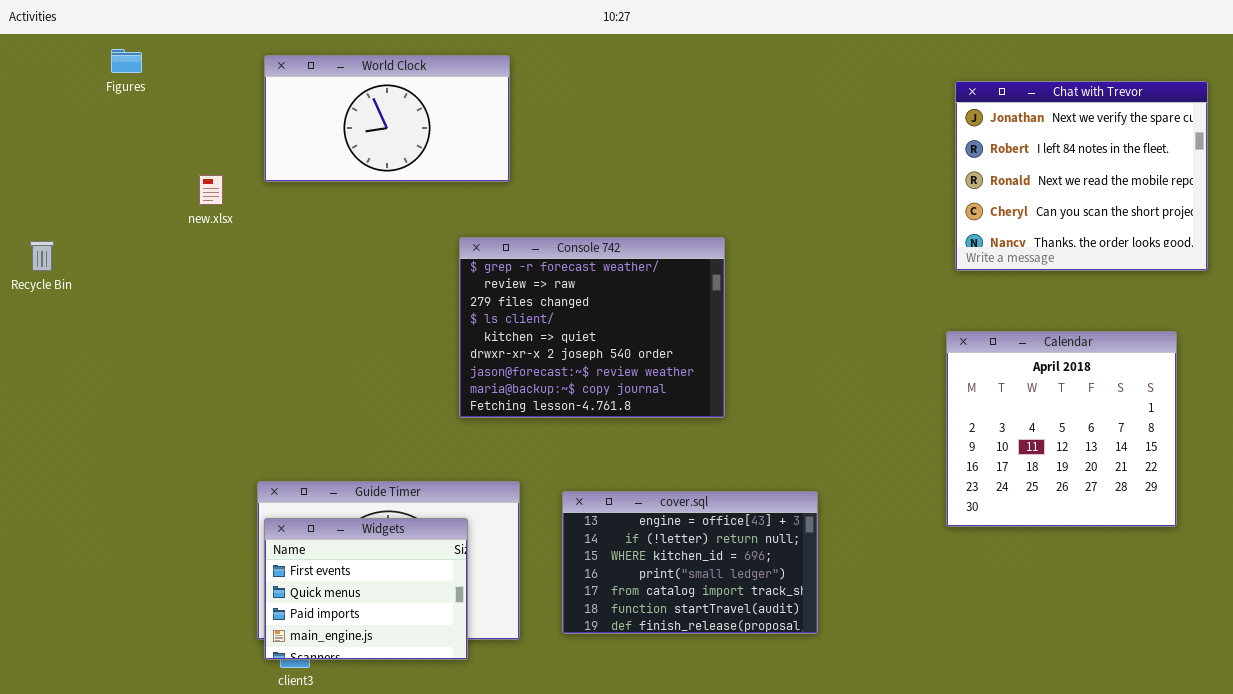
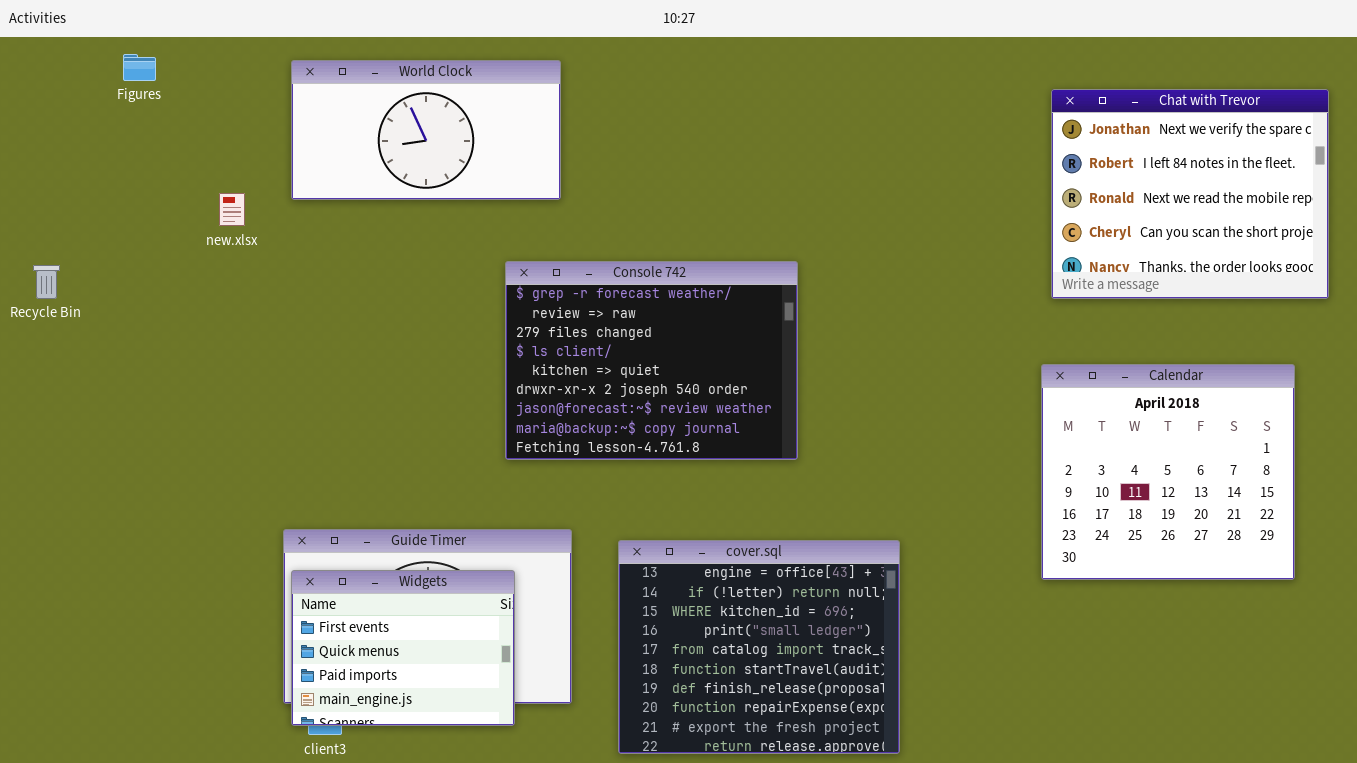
cover.sql: [562,491,818,634] -> [618,540,900,754], resized

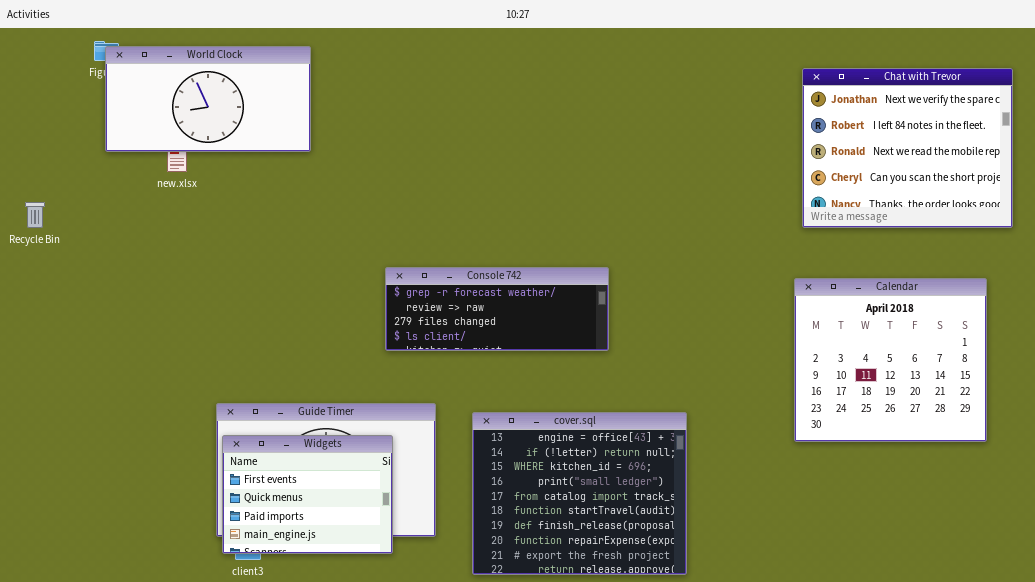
World Clock: [291,60,561,200] -> [105,46,311,152], moved
Console 742: [505,261,798,460] -> [385,267,609,351], resized

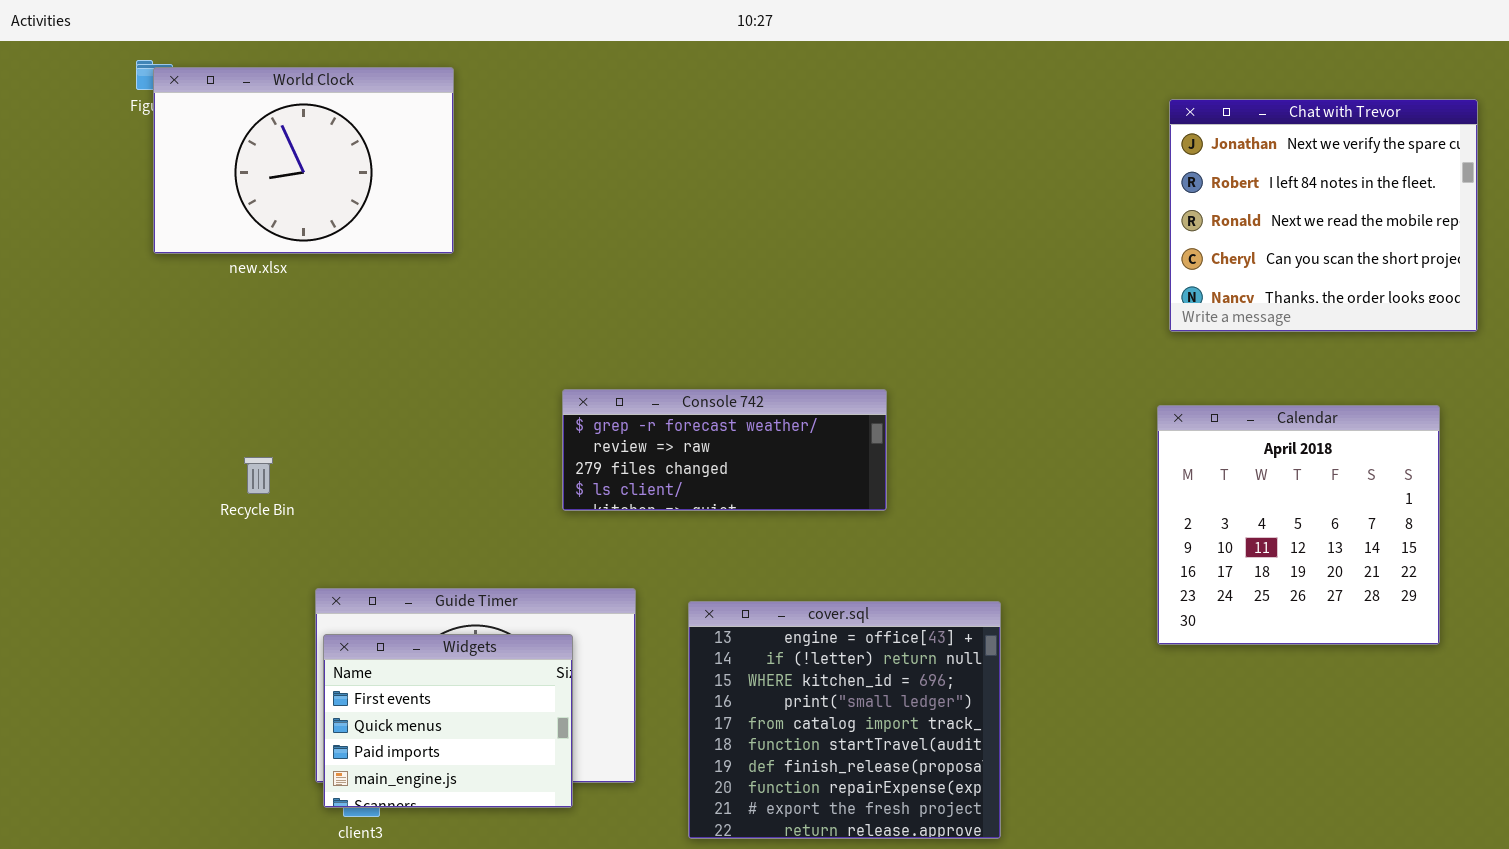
World Clock: [105,46,311,152] -> [153,67,454,254], resized
Recycle Bin: [25,202,45,228] -> [244,457,273,494], moved

